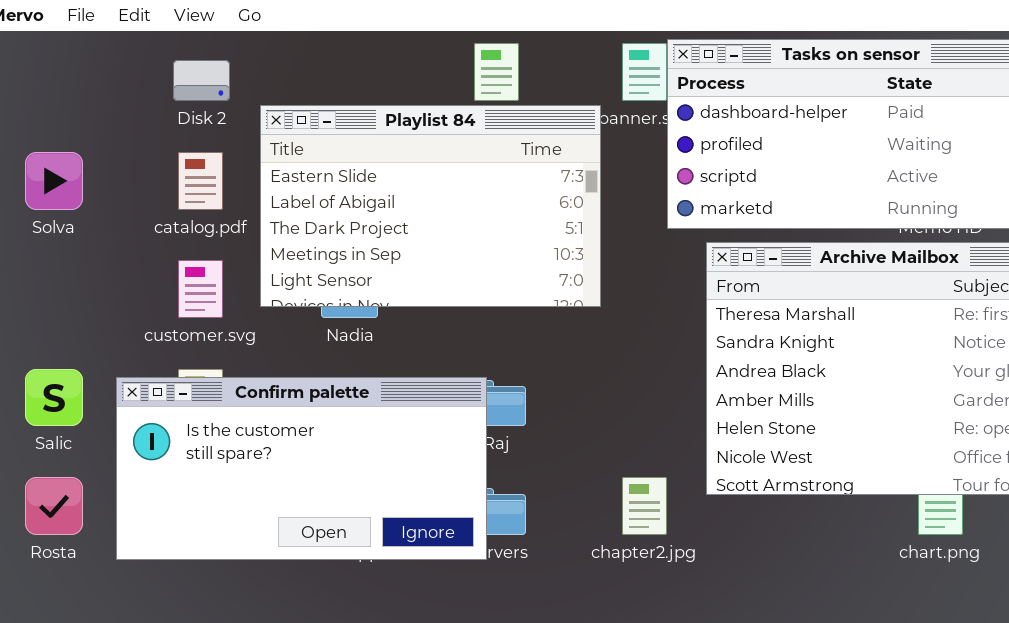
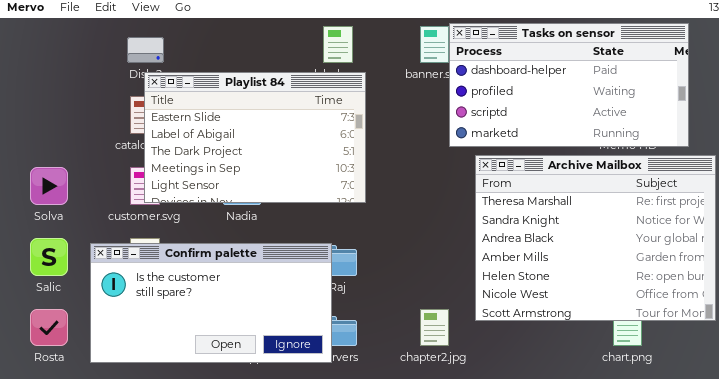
Playlist 84: [260,105,601,307] -> [144,72,366,203], moved
Solva: [25,152,83,210] -> [30,167,68,205], moved

